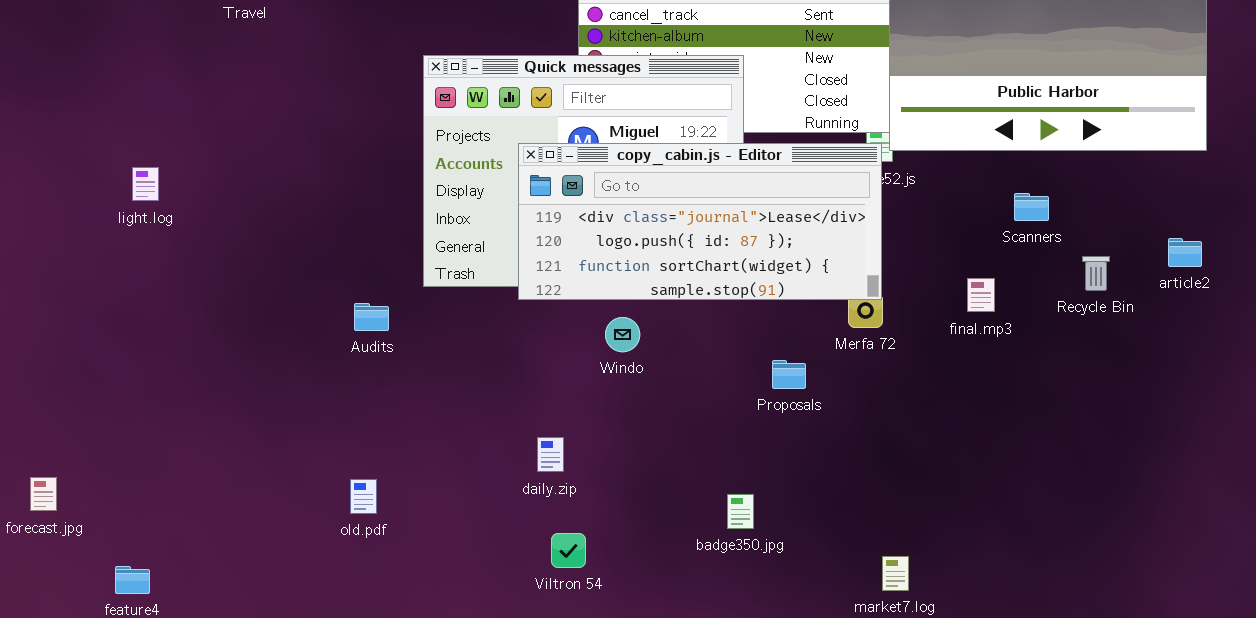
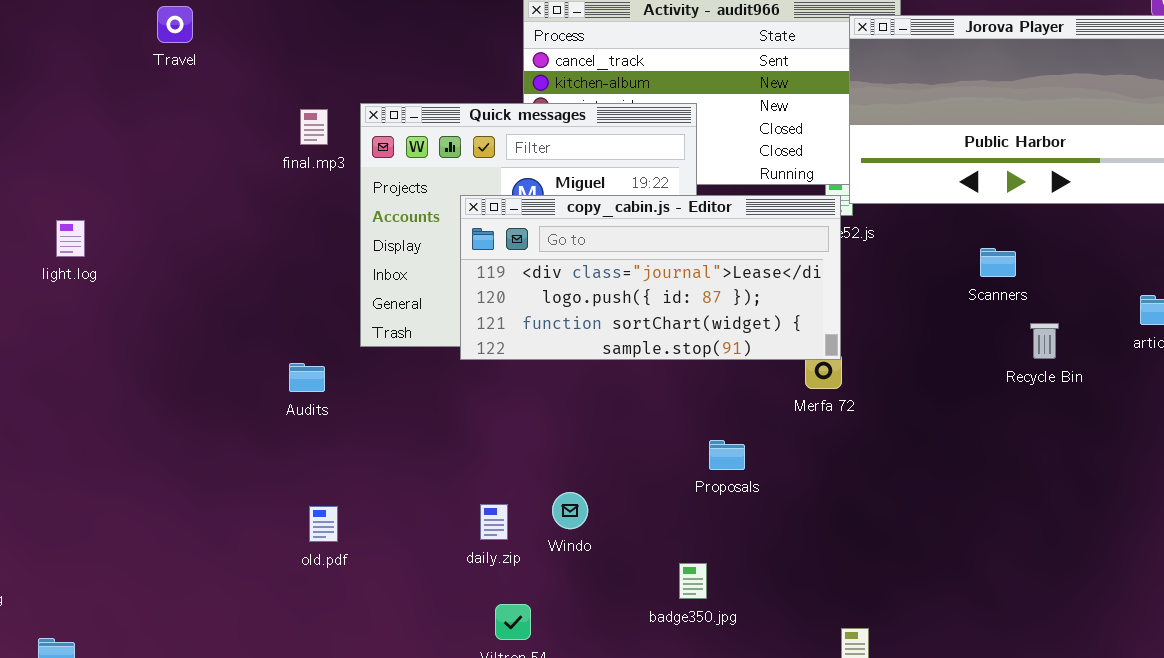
Recycle Bin: [1082,256,1110,291] -> [1030,323,1059,359], moved
final.mp3: [967,278,995,312] -> [300,109,328,145], moved
Windo: [605,317,640,352] -> [552,492,588,529], moved
Proposals: [772,360,806,389] -> [709,440,745,470], moved
old.pdf: [350,479,377,514] -> [309,506,338,542], moved

